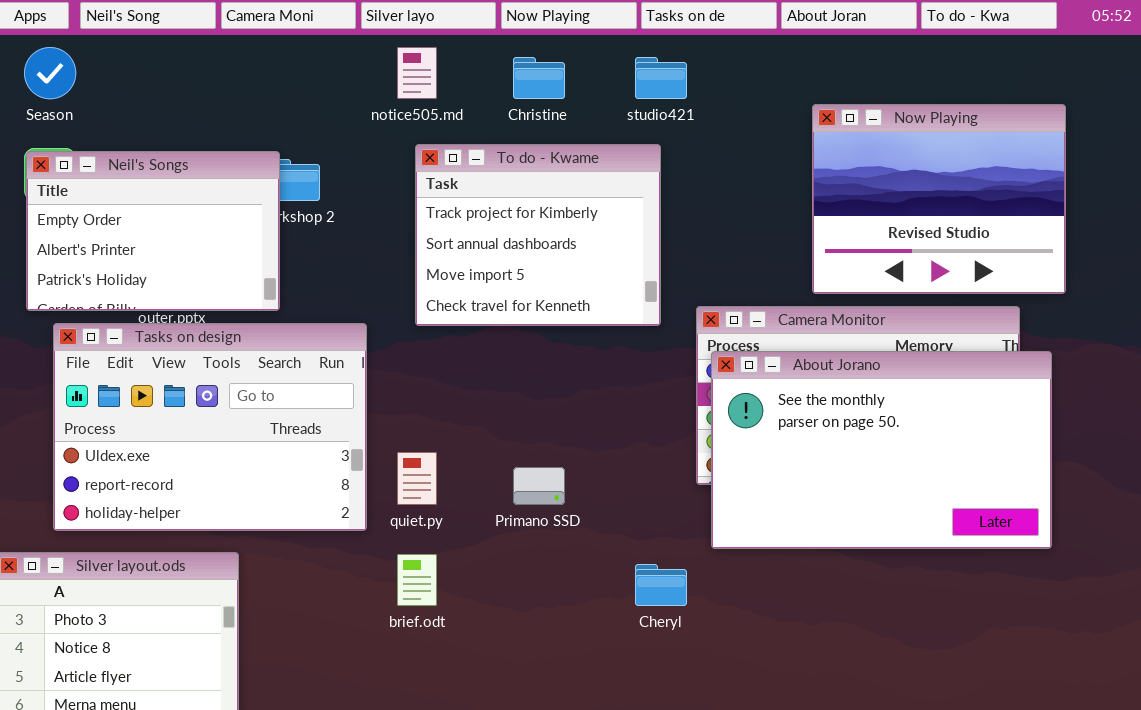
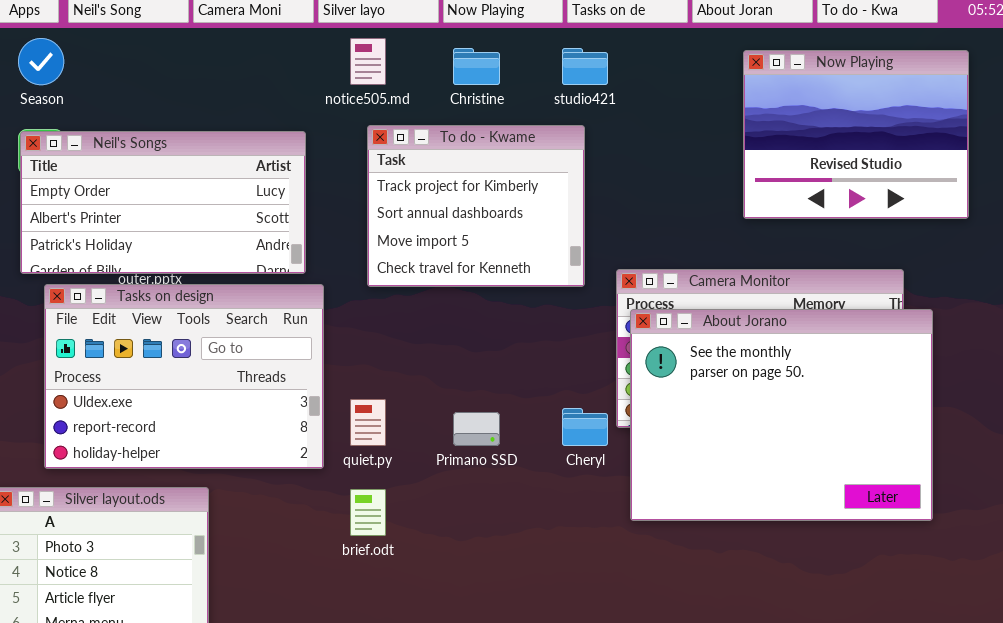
Now Playing: [812,104,1066,294] -> [743,50,969,219], moved
Neil's Songs: [26,151,280,311] -> [20,131,306,274], resized
About Jorano: [711,351,1052,549] -> [630,309,933,521], resized
Cheryl: [635,564,687,606] -> [562,408,608,446], moved

